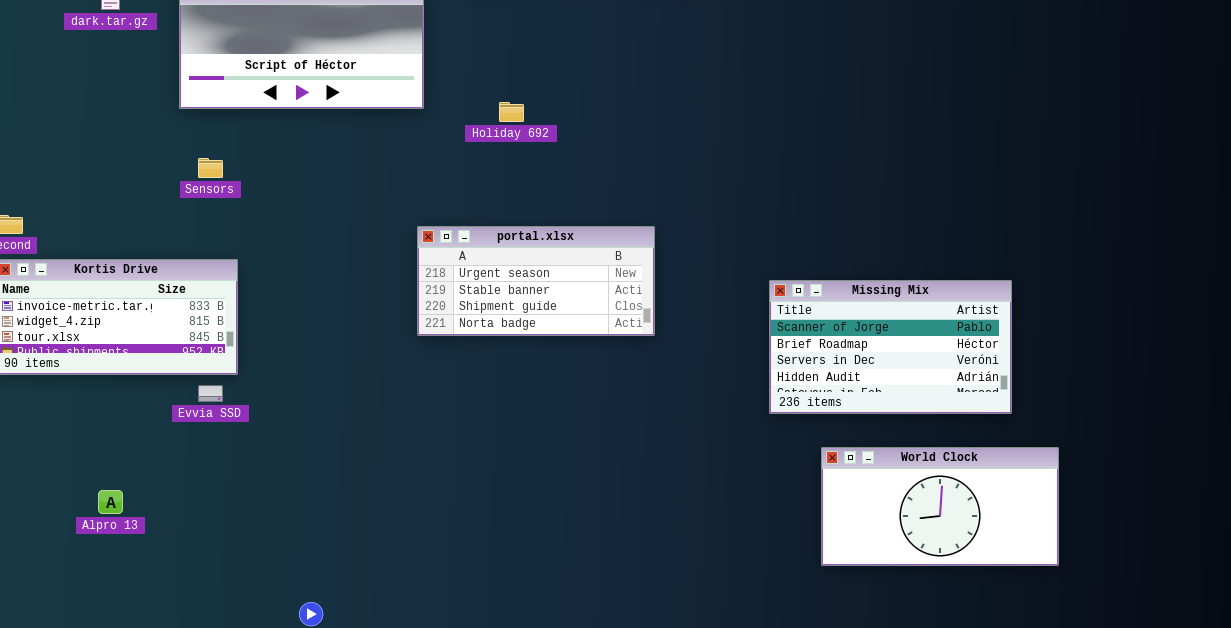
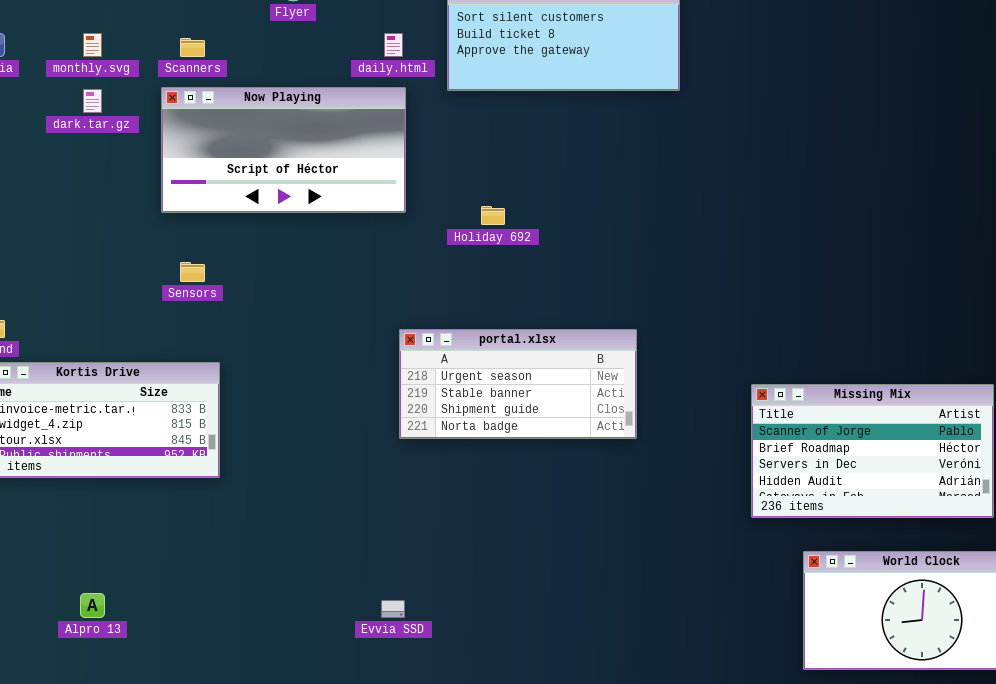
Evvia SSD: [198,385,223,402] -> [381,600,405,618], moved

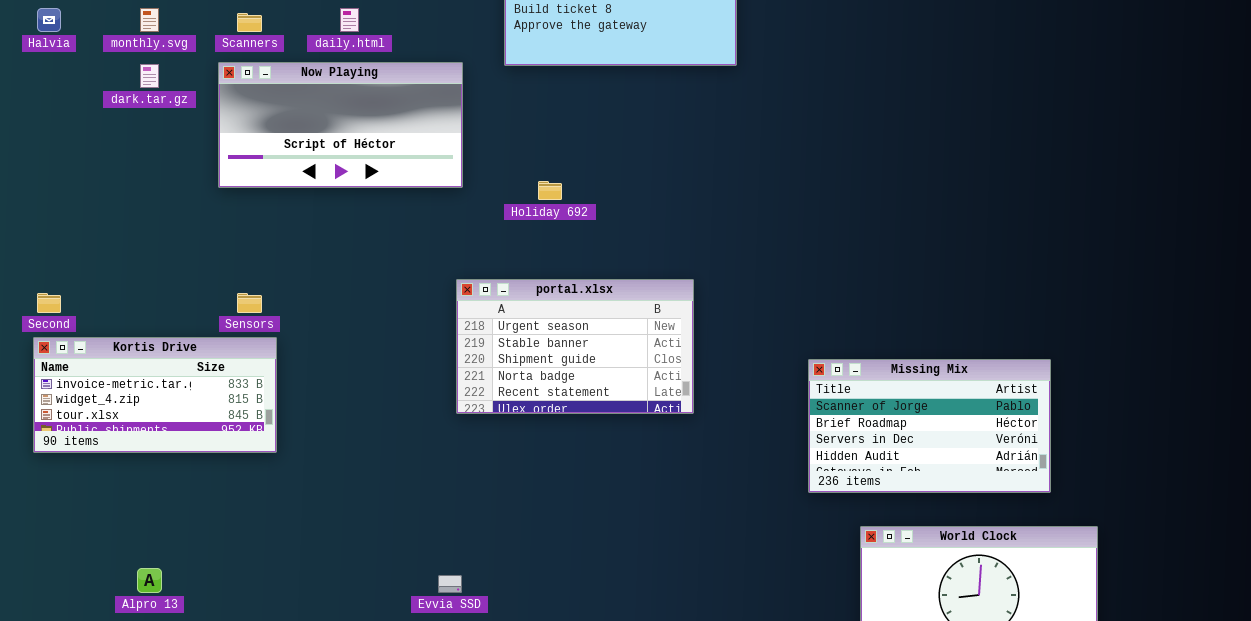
daily.html: [384,33,403,57] -> [340,8,359,32], moved
Sensors: [180,262,205,282] -> [237,293,262,313], moved
portal.xlsx: [399,329,637,439] -> [456,279,694,414], resized

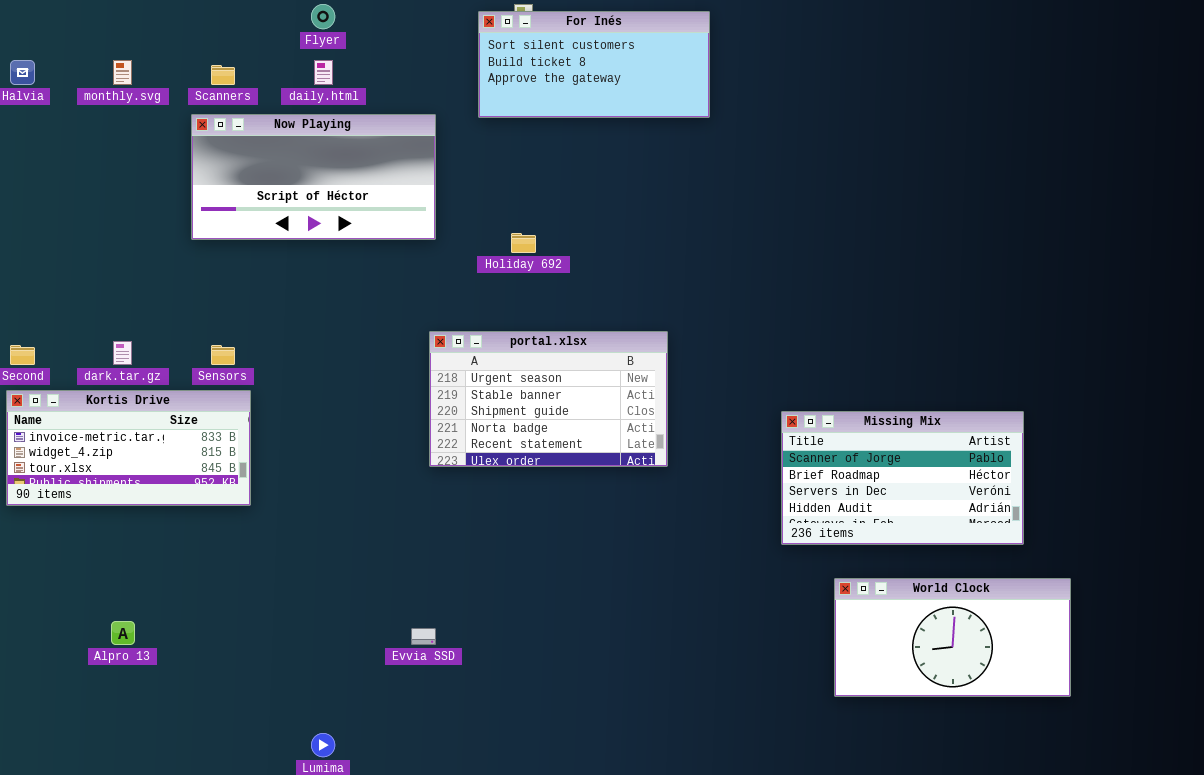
dark.tar.gz: [140,64,159,88] -> [113,341,132,365], moved

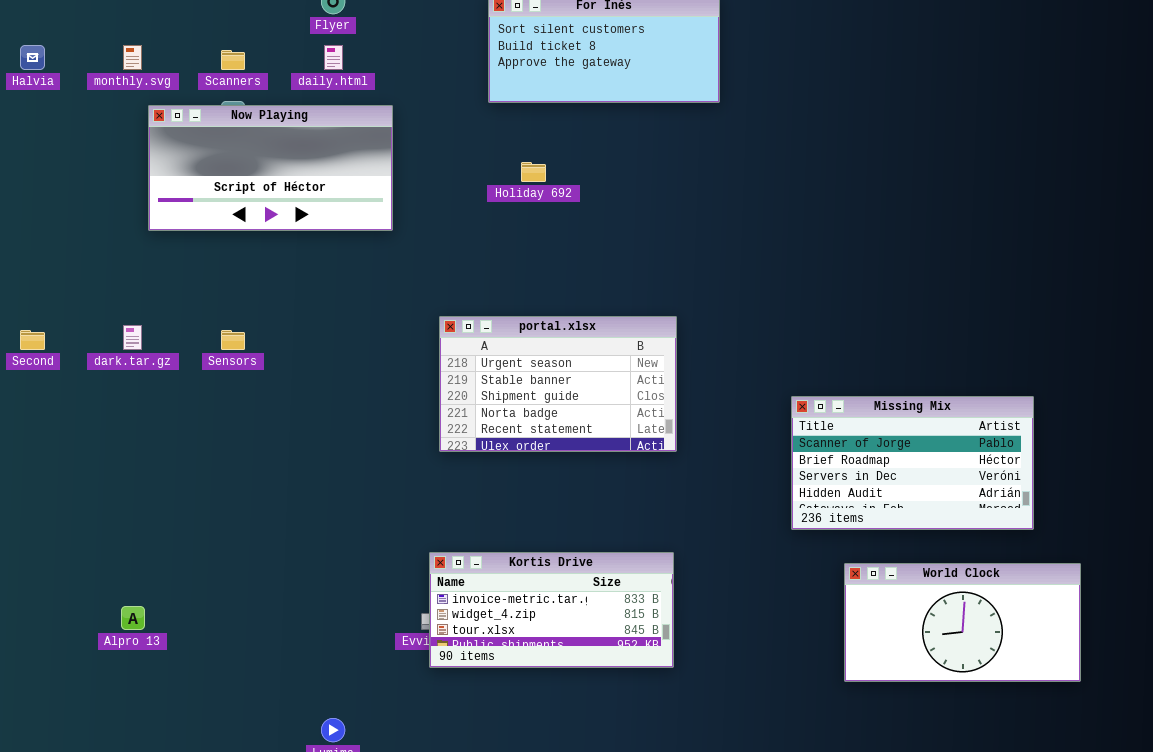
Now Playing: [191,114,436,240] -> [148,105,393,231], moved
Holiday 692: [511,233,536,253] -> [521,162,546,182], moved
Kortis Drive: [6,390,251,506] -> [429,552,674,668], moved

